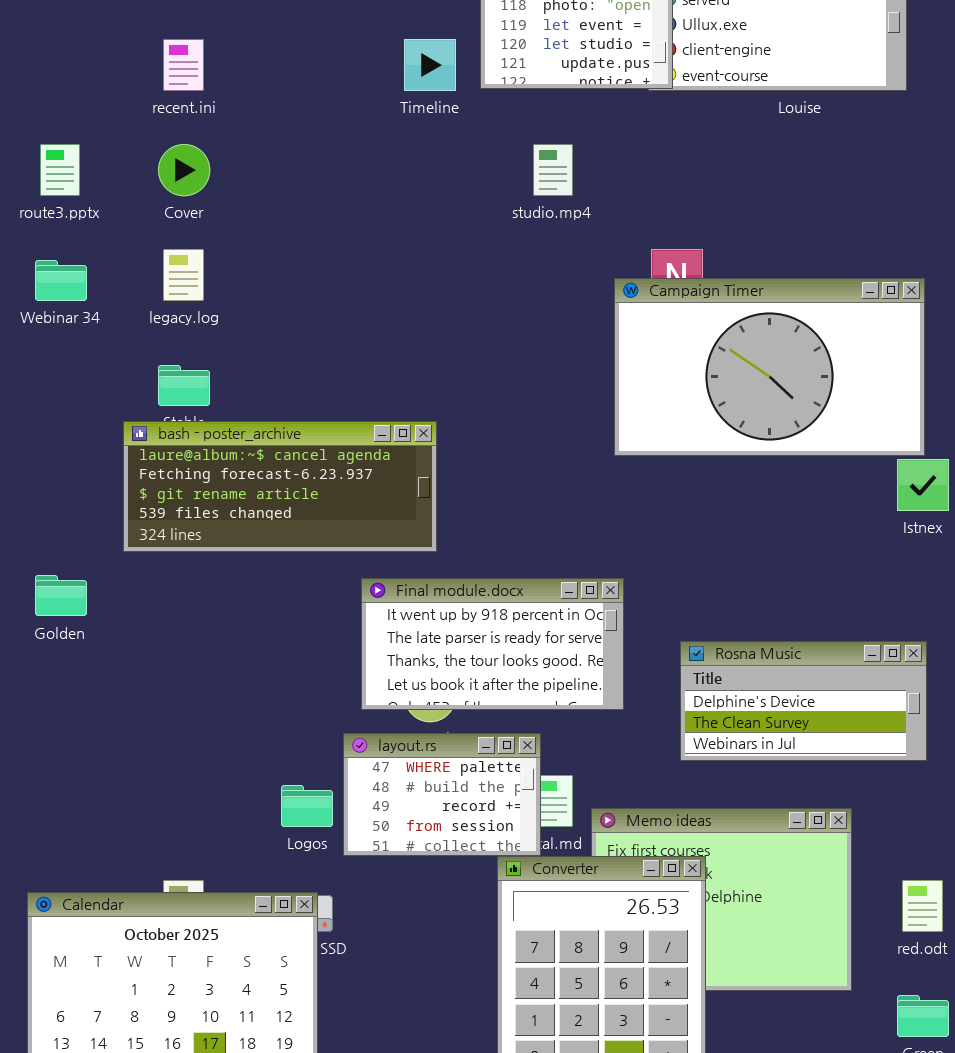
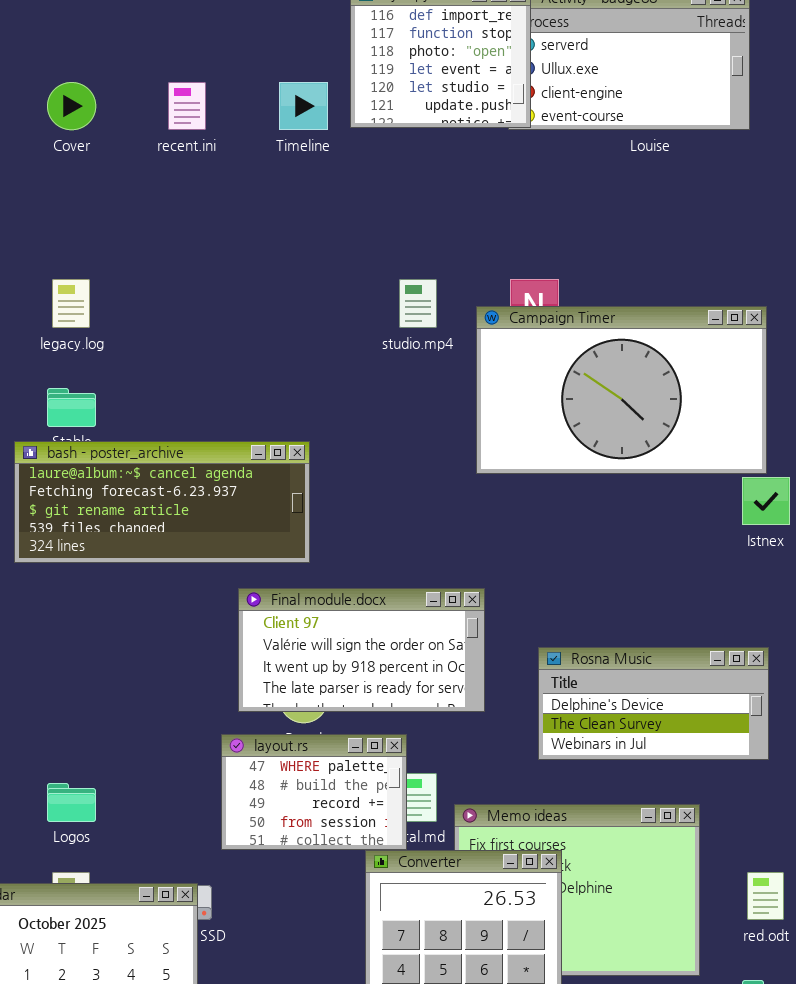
recent.ini: [163,39,204,91] -> [168,82,206,130], moved
Cover: [158,144,210,196] -> [47,82,96,130], moved
studio.mp4: [533,144,573,196] -> [399,279,437,328], moved
Final module.docx: [361,578,624,710] -> [238,588,485,712], scrolled up 2 rows
Logos: [281,785,333,827] -> [47,783,96,822], moved

